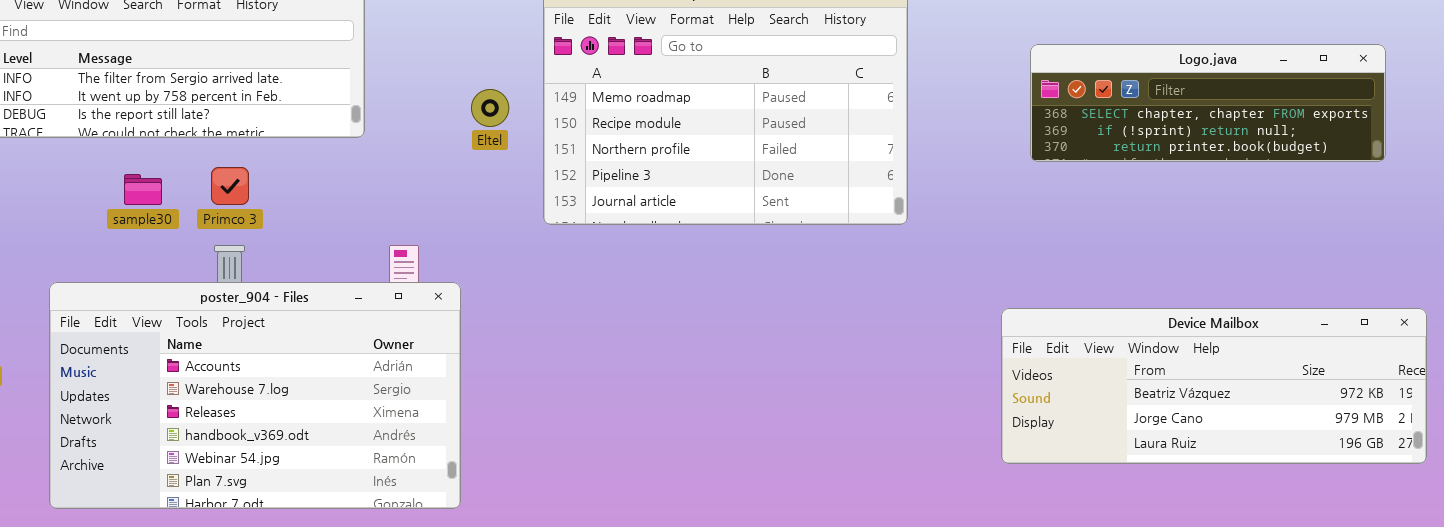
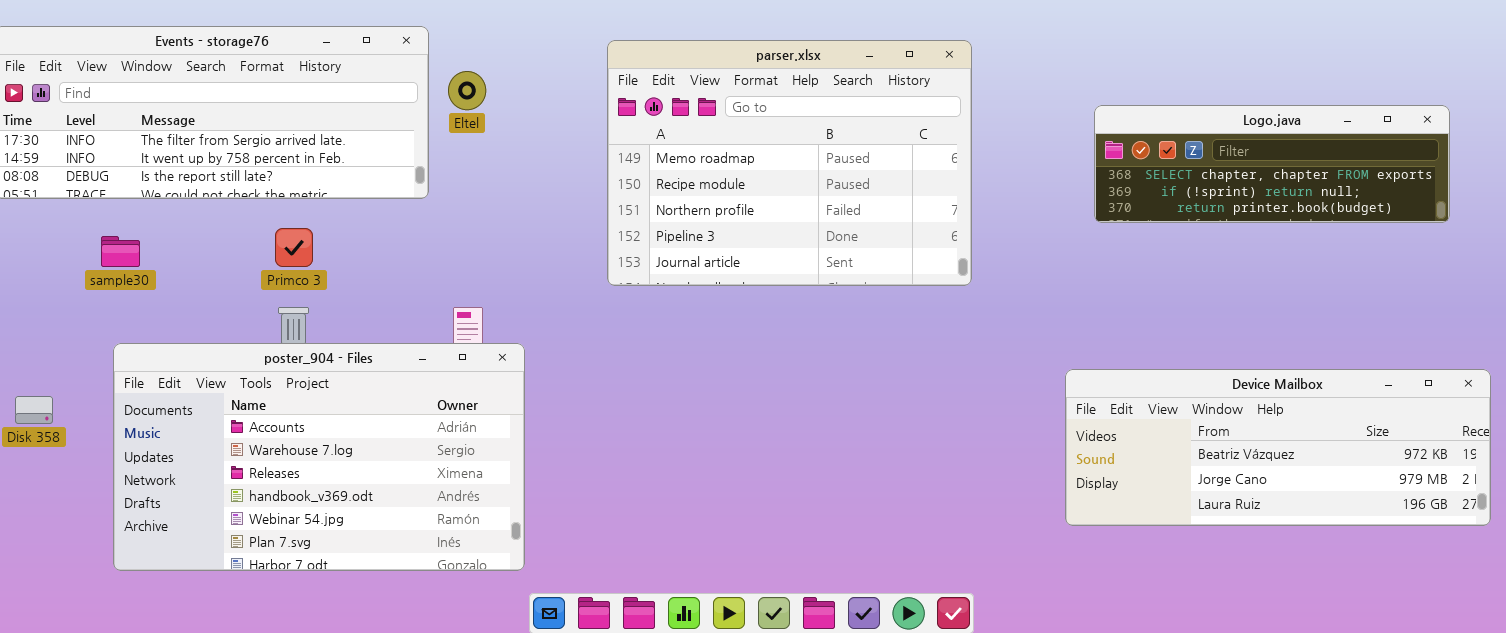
Eltel: [471,89,509,127] -> [448,71,486,110], moved
sample30: [124,174,162,205] -> [101,236,140,267], moved

